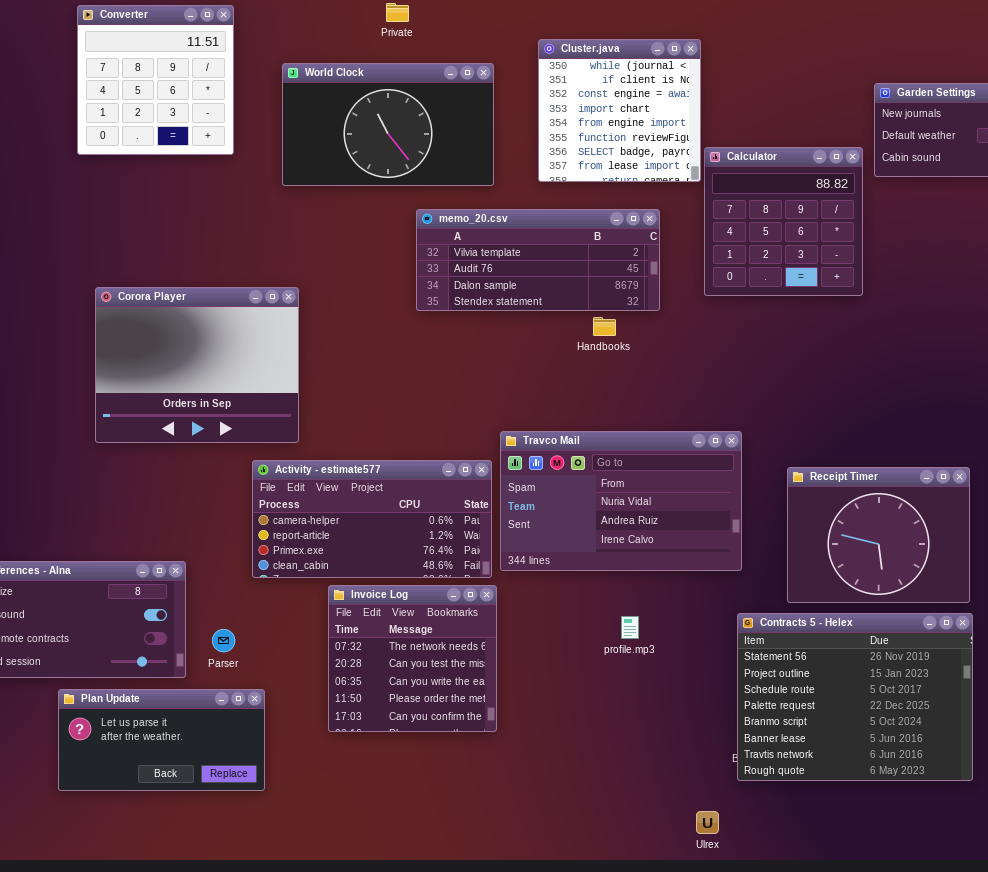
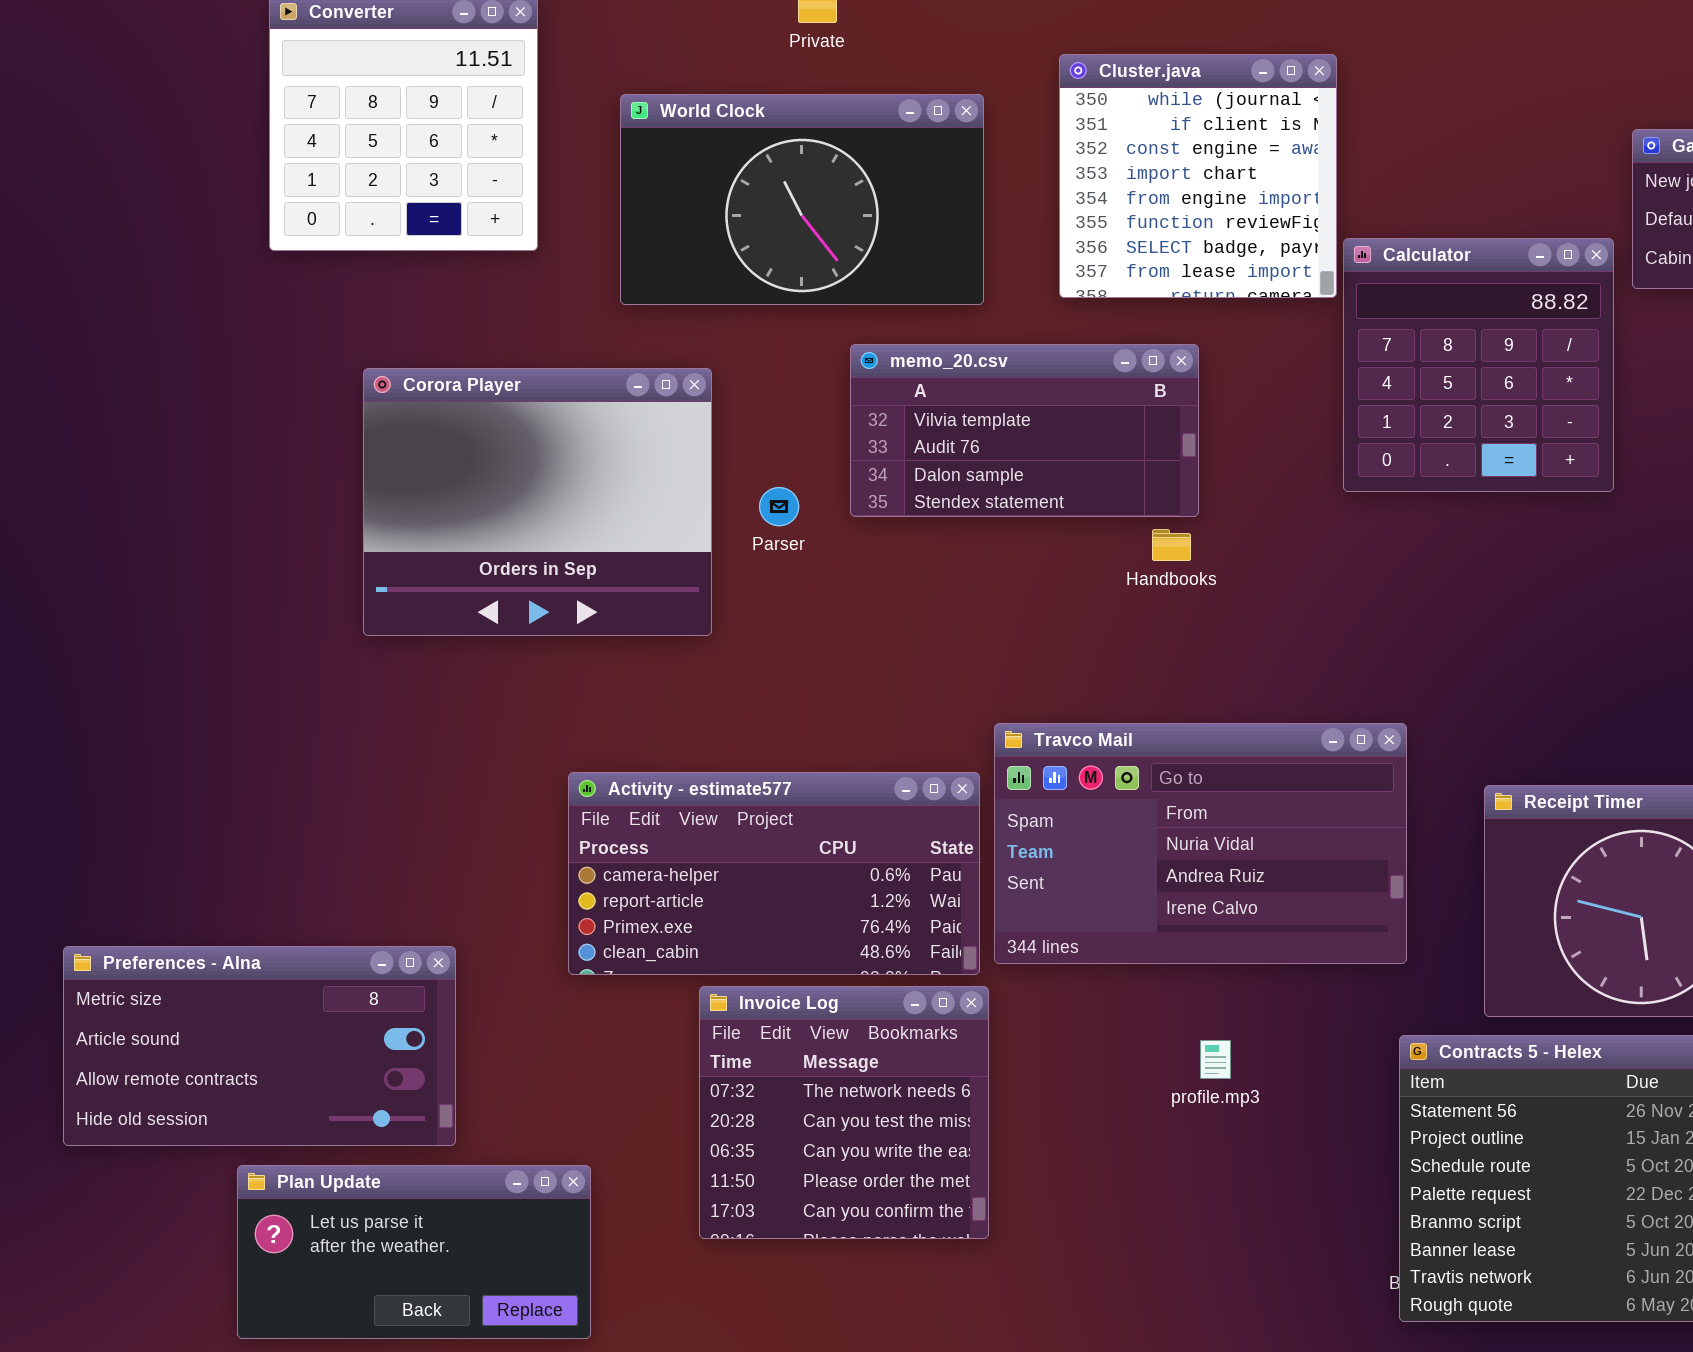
memo_20.csv: [416,209,660,311] -> [850,344,1199,517], resized
Corora Player: [95,287,299,443] -> [363,368,712,636], moved
Parser: [212,629,235,652] -> [759,487,799,526], moved

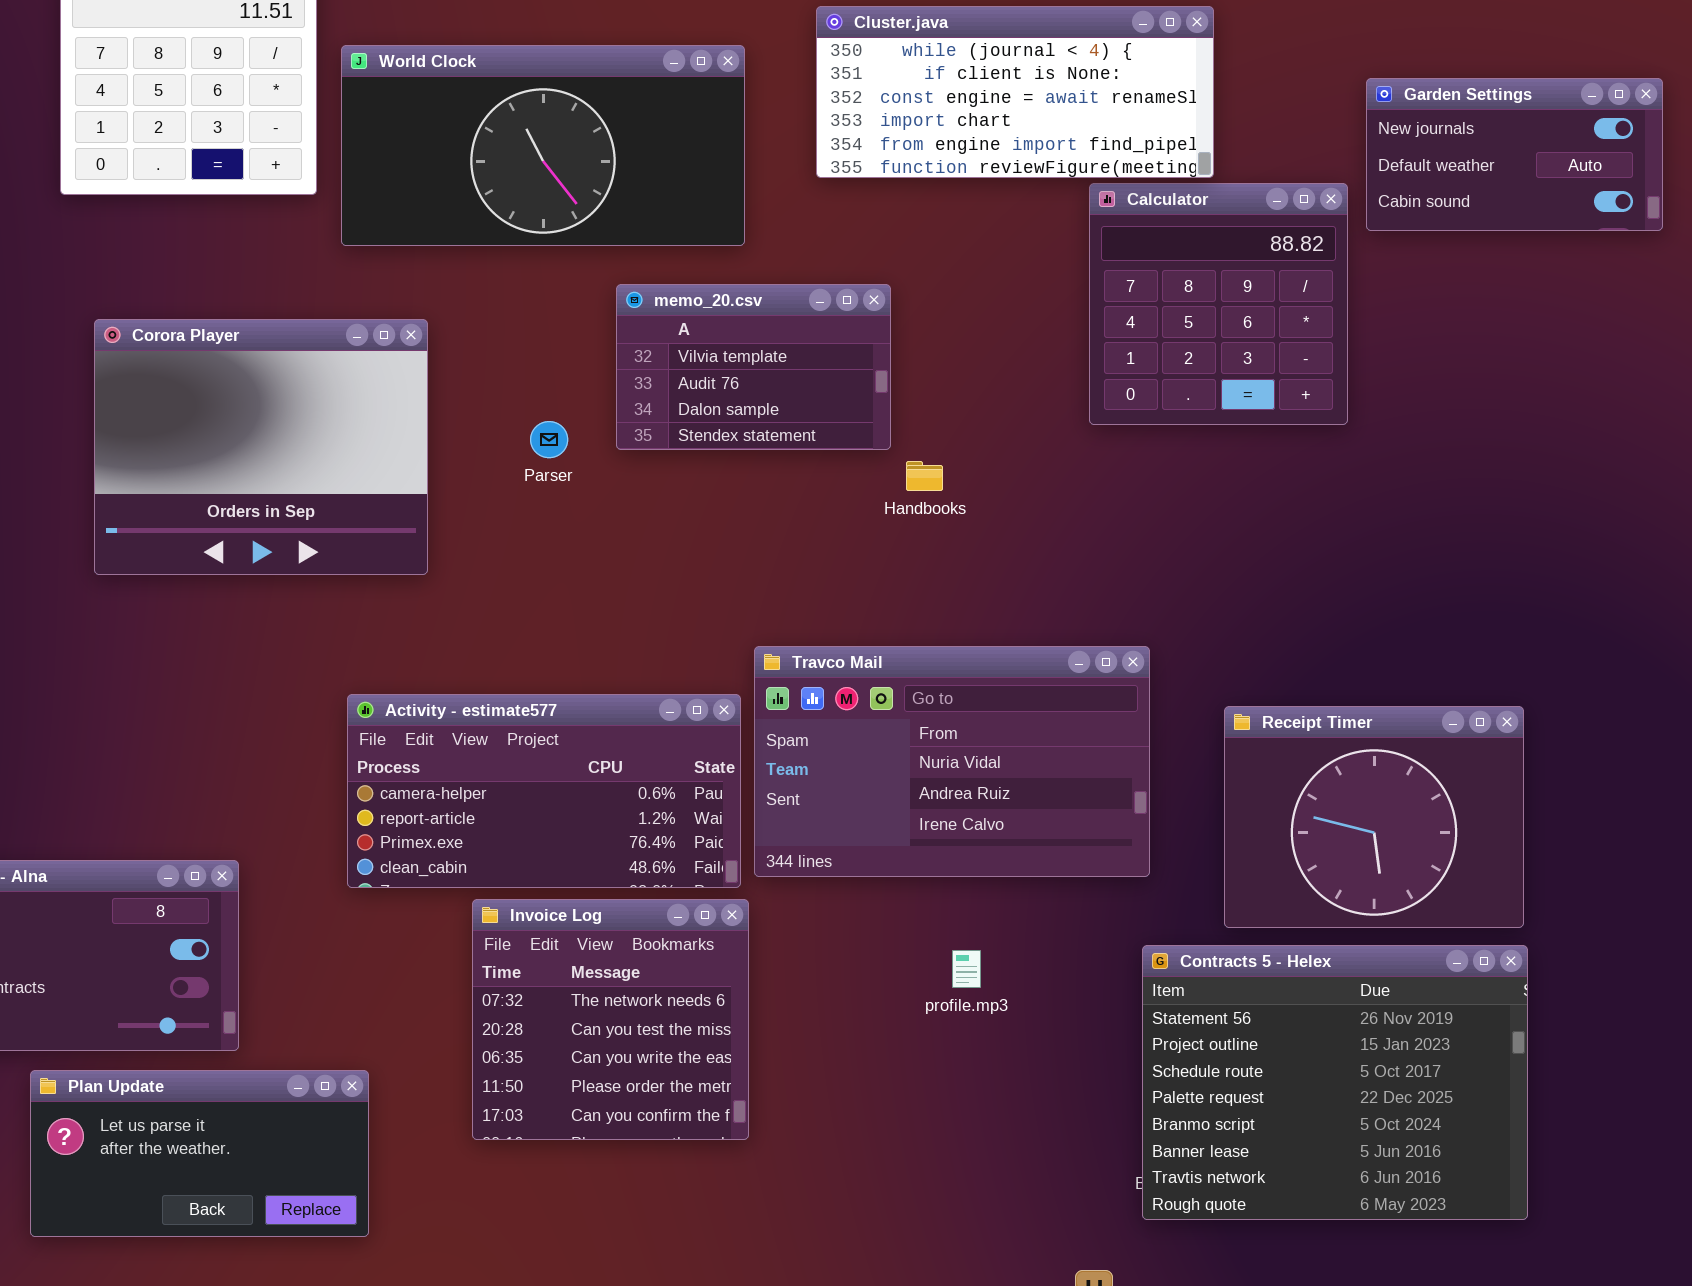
Cluster.java: [1059,54,1337,298] -> [816,6,1214,178], resized
World Clock: [620,94,984,305] -> [341,45,745,246], resized
memo_20.csv: [850,344,1199,517] -> [616,284,891,450], resized
Corora Player: [363,368,712,636] -> [94,319,428,575], moved

